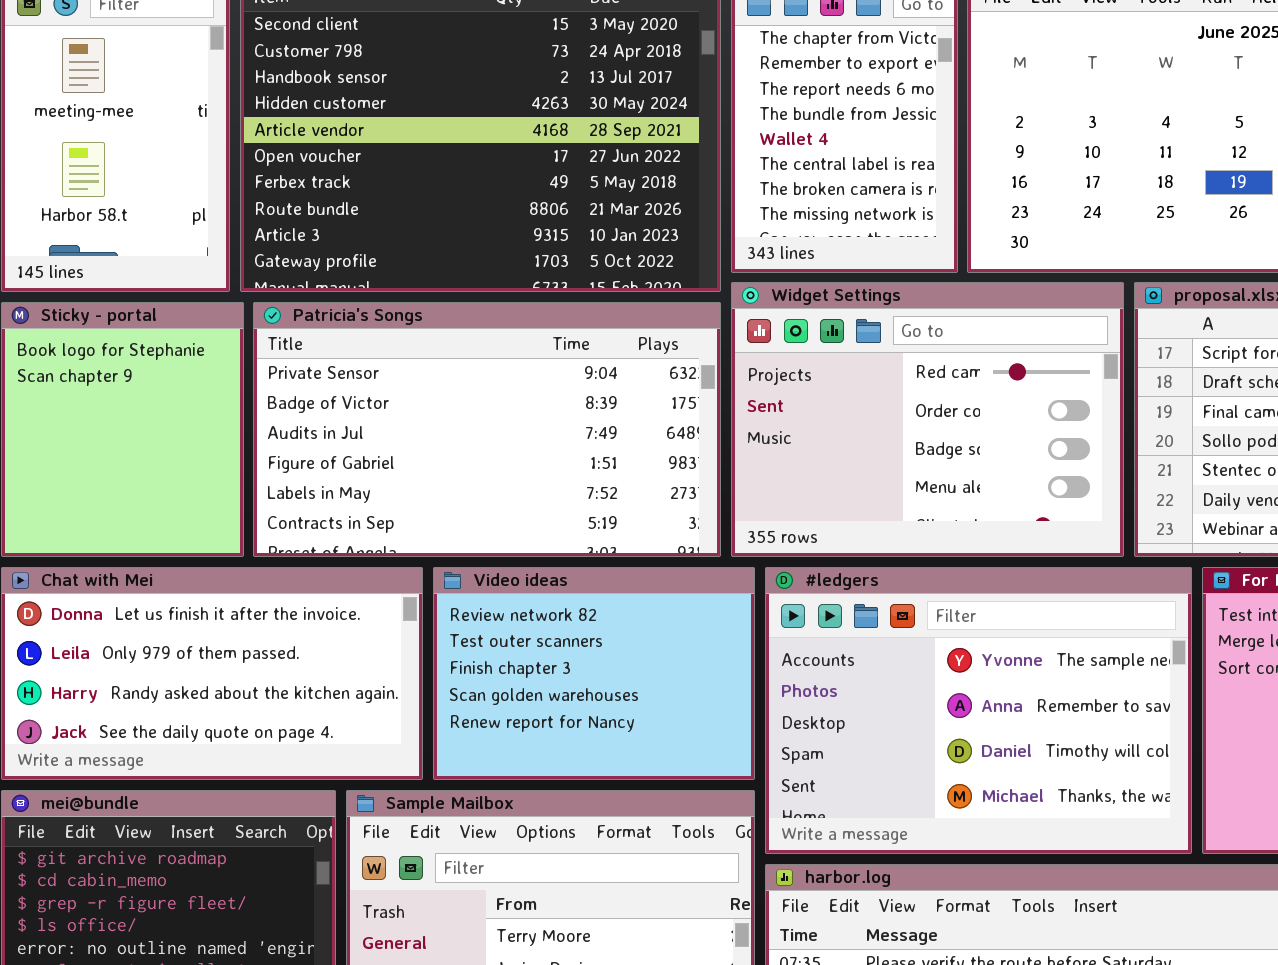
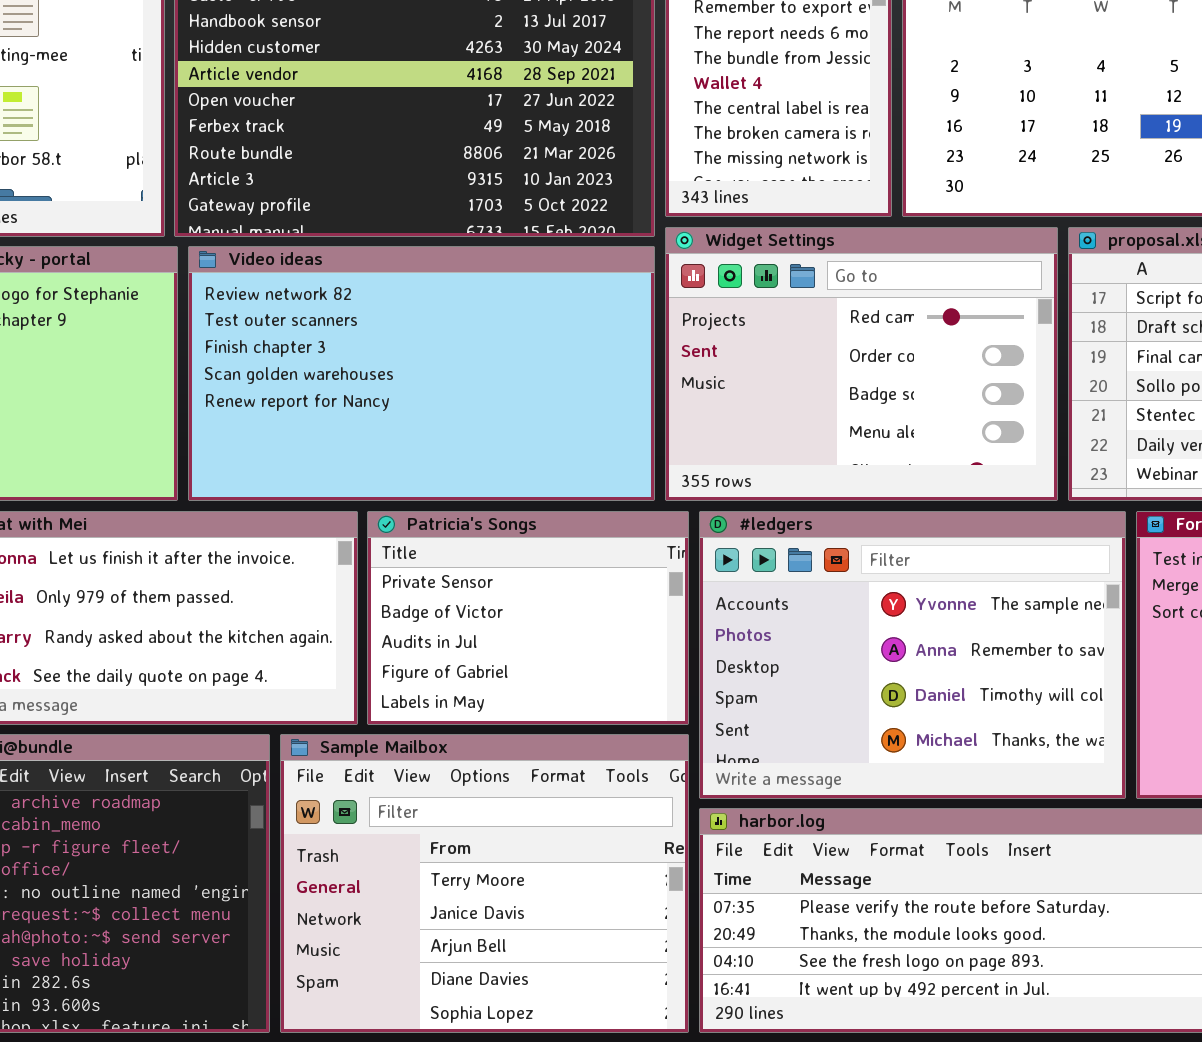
Patricia's Songs: [253,302,721,557] -> [367,511,689,725], moved, resized
Video ideas: [433,567,755,780] -> [188,246,655,501], moved, resized

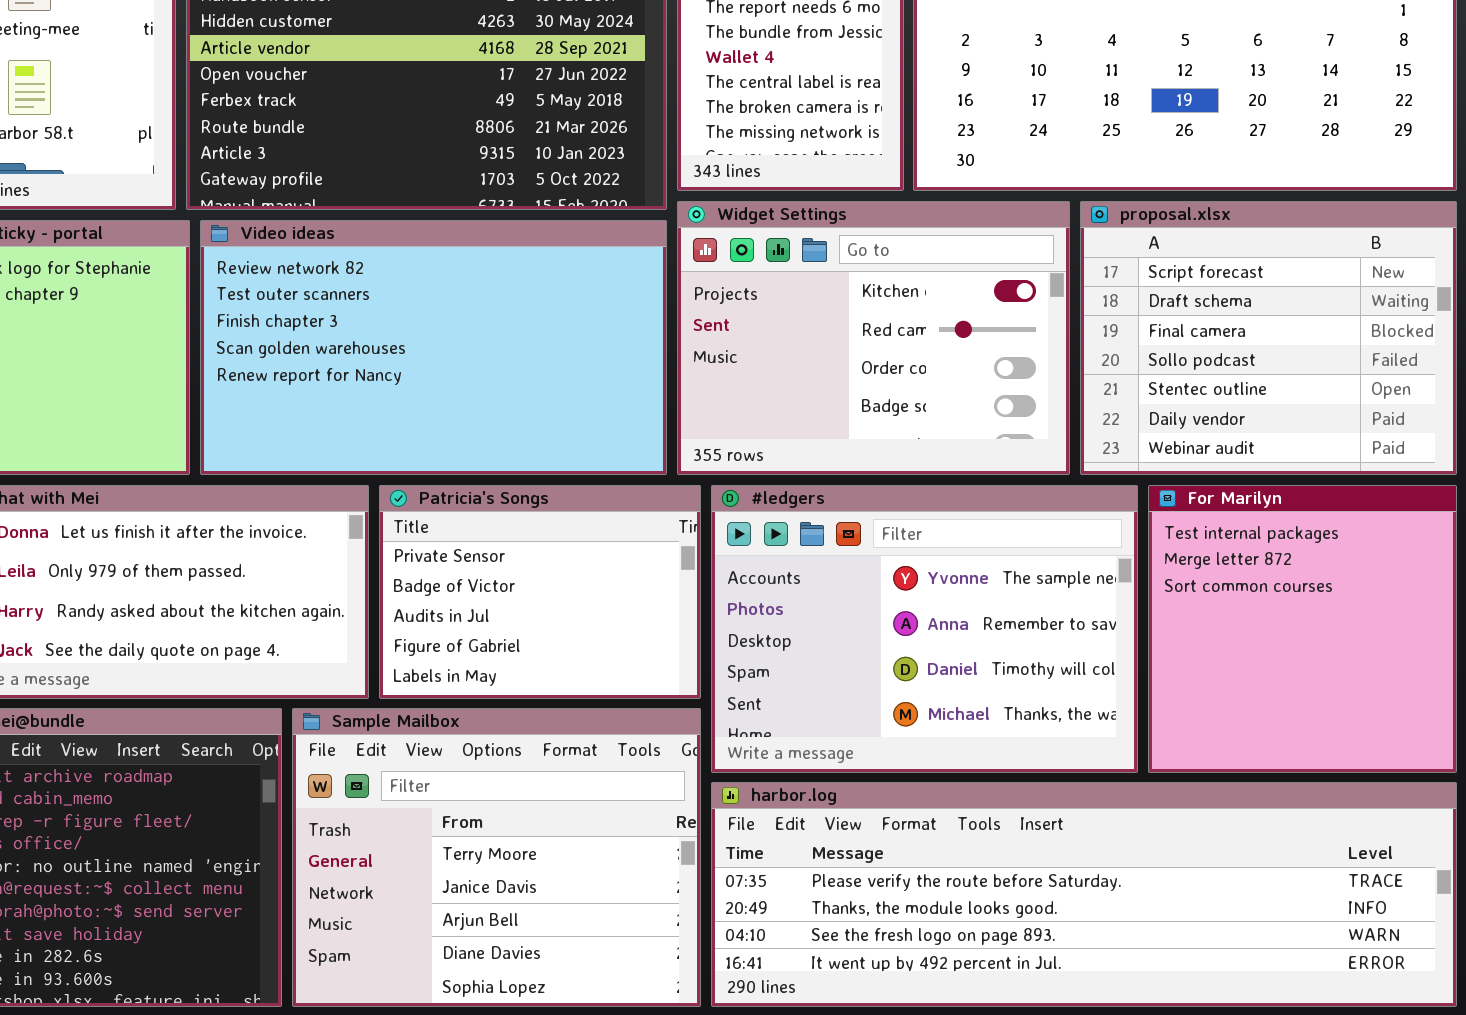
Widget Settings: [665,227,1058,501] -> [677,201,1070,475], scrolled up 1 row

